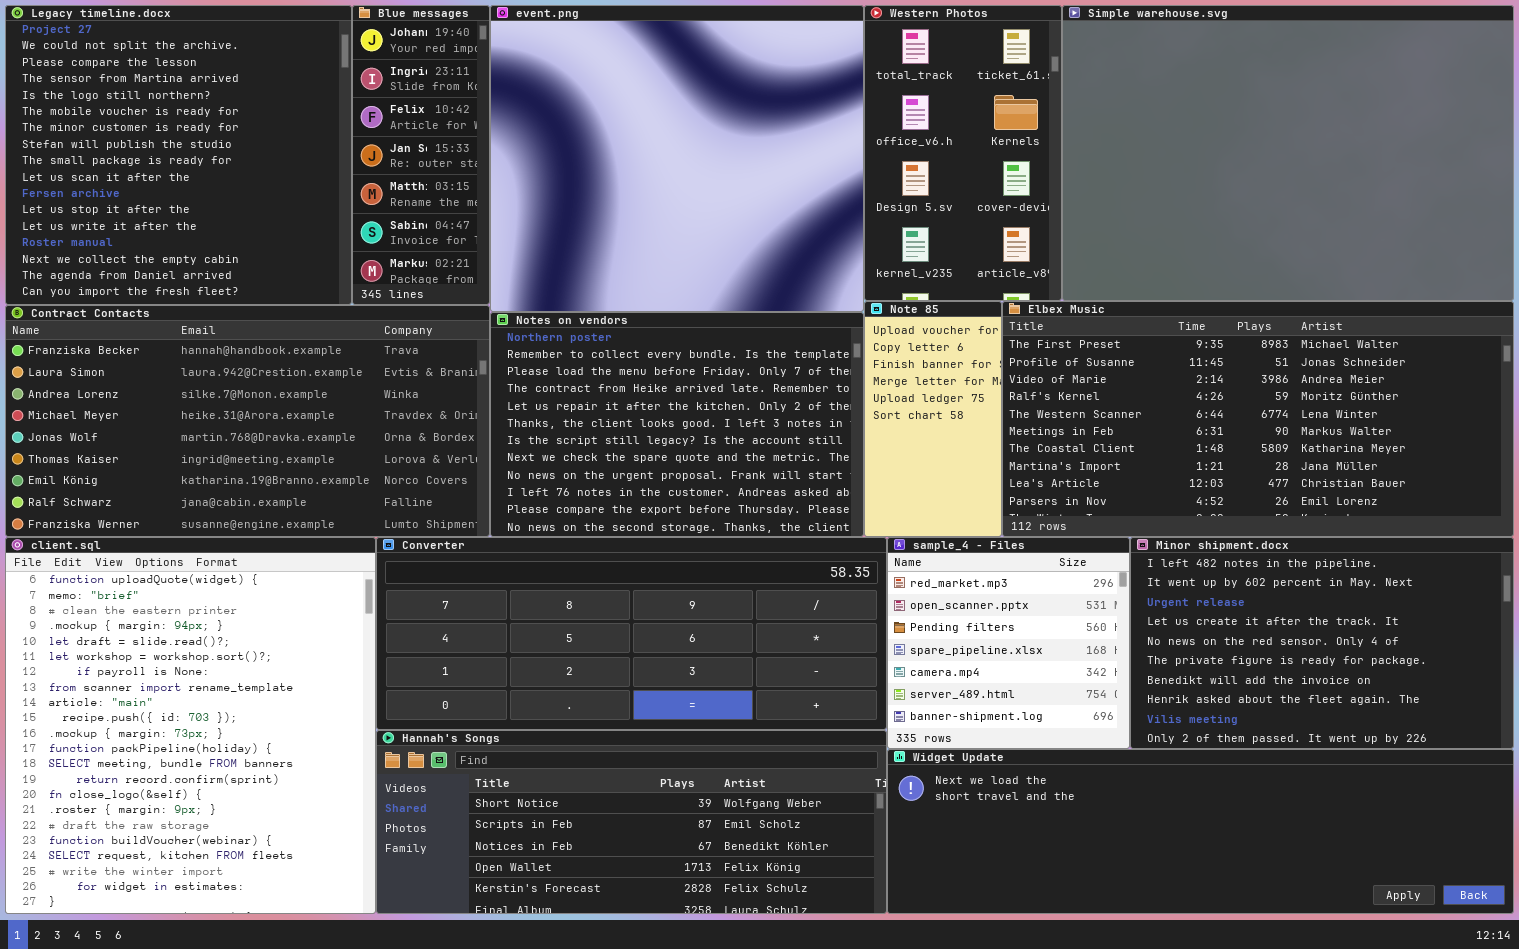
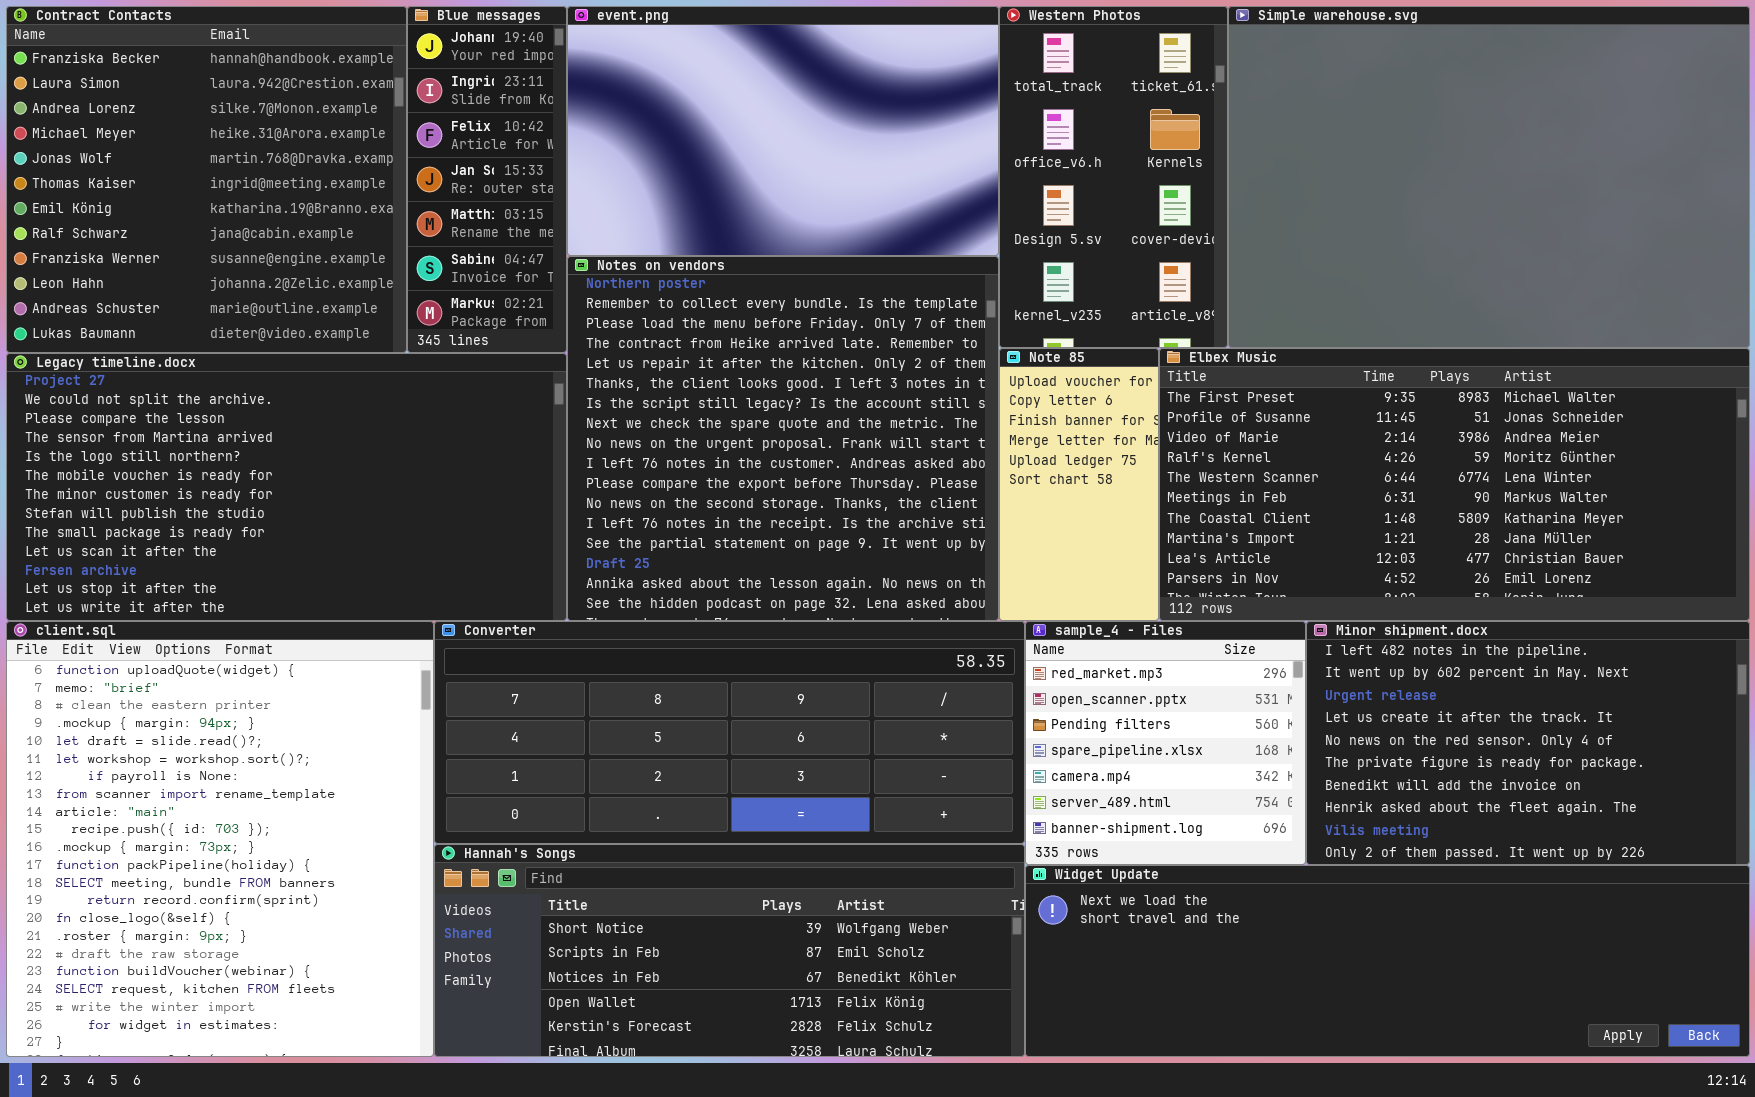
Legacy timeline.docx: [5,5,352,305] -> [6,353,567,621], moved, resized
event.png: [490,5,864,312] -> [567,6,999,256], resized
Contract Contacts: [5,305,490,537] -> [6,6,407,353], moved, resized
Notes on vendors: [490,312,864,537] -> [567,256,999,621], resized

